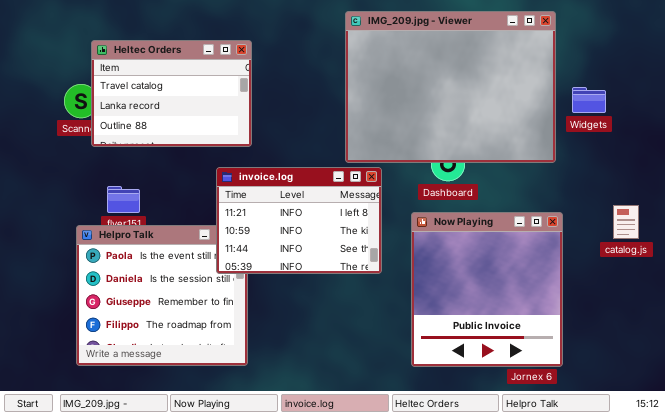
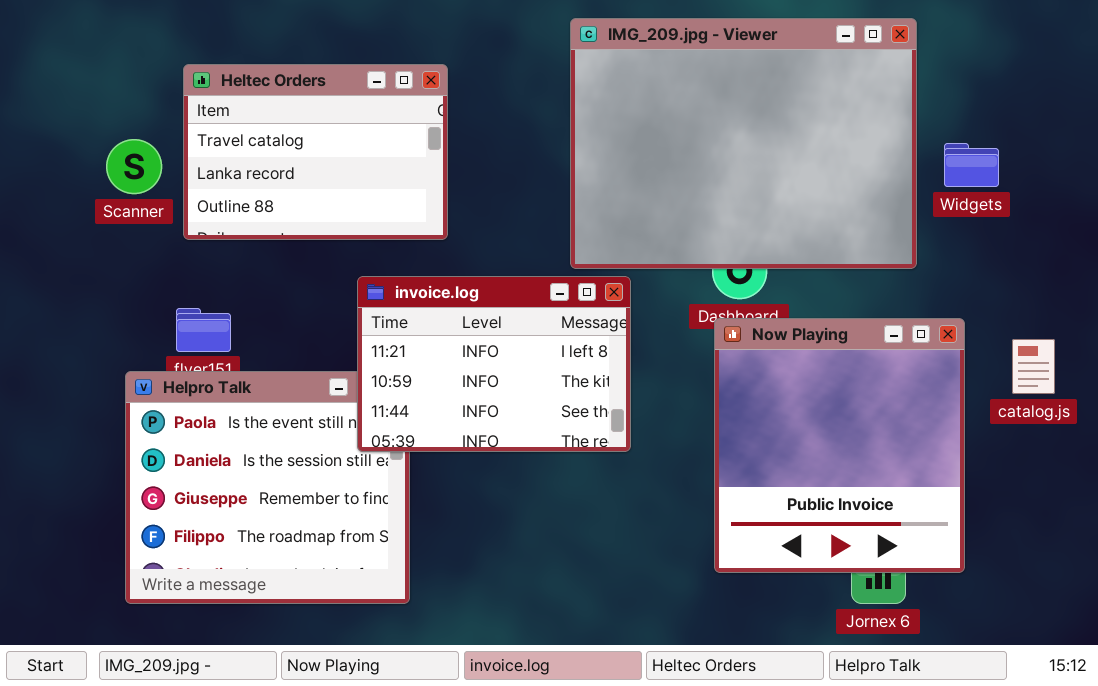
Heltec Orders: [91,40,252,147] -> [183,64,448,240], moved
Now Playing: [411,212,563,367] -> [714,318,965,573], moved

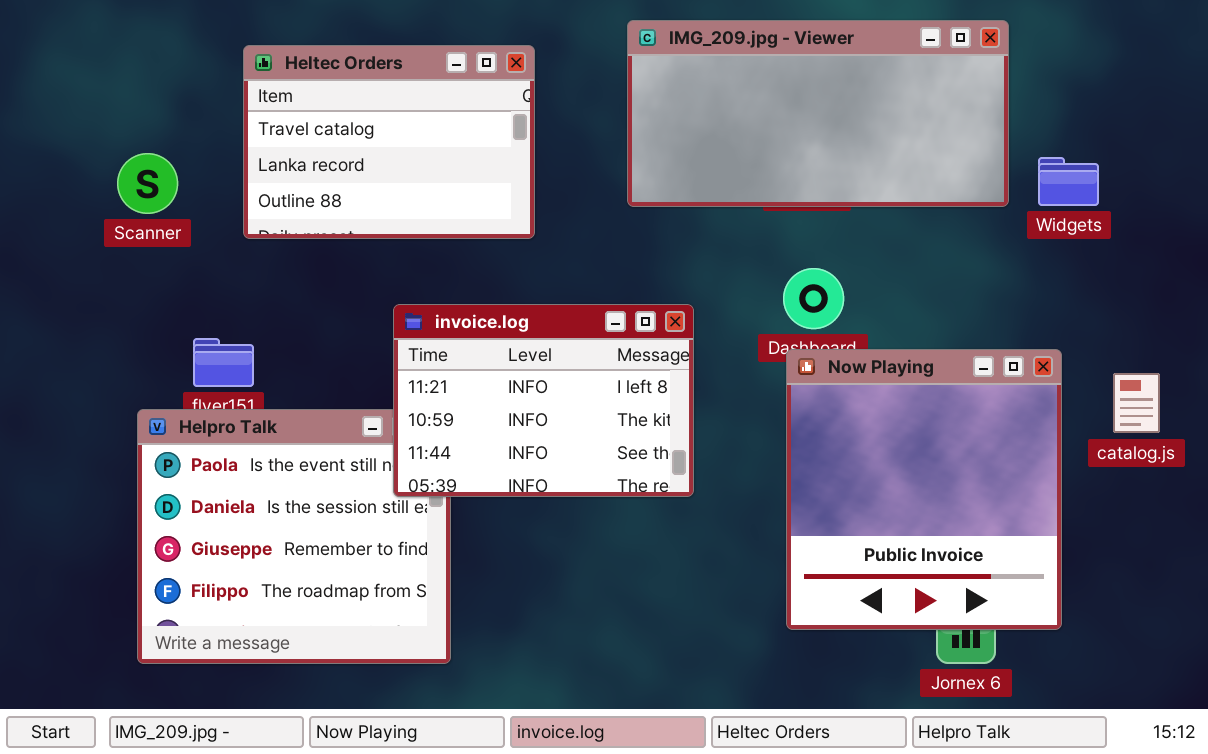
IMG_209.jpg - Viewer: [570,18,917,269] -> [627,20,1009,207], resized
Heltec Orders: [183,64,448,240] -> [243,45,535,239], moved

